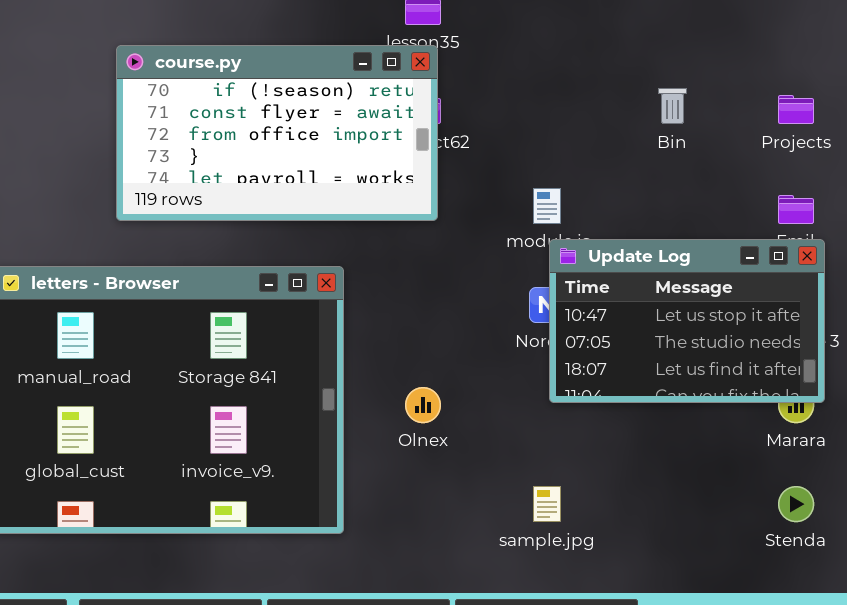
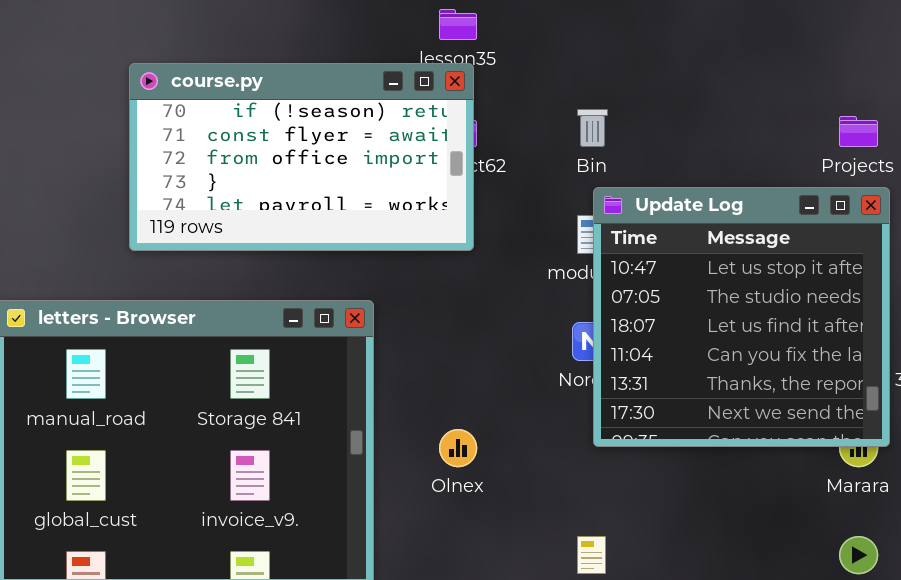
Bin: [658,88,687,124] -> [577,109,608,147], moved
Update Log: [549,239,825,403] -> [593,187,890,447], resized

